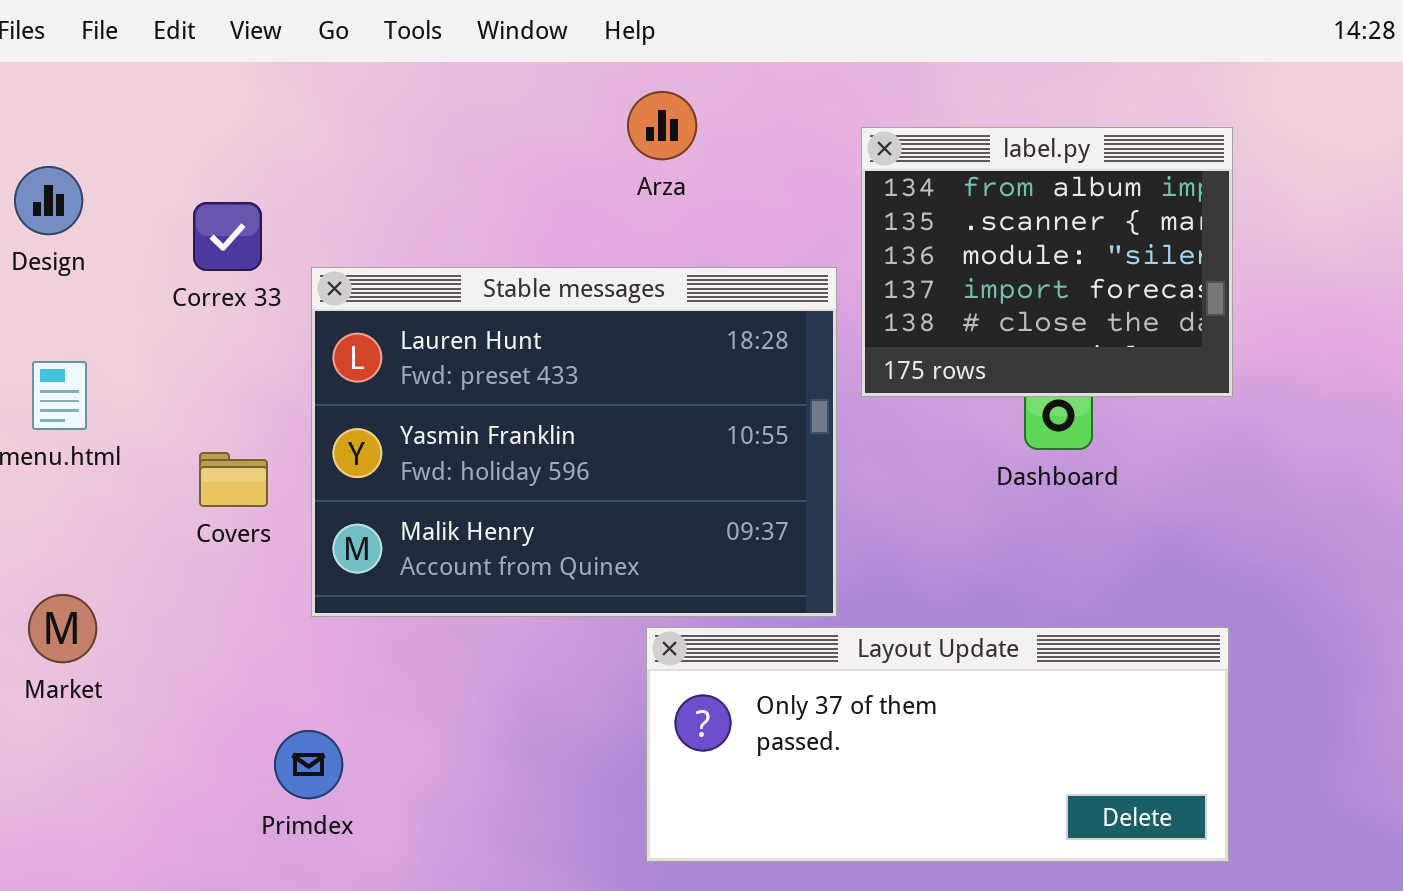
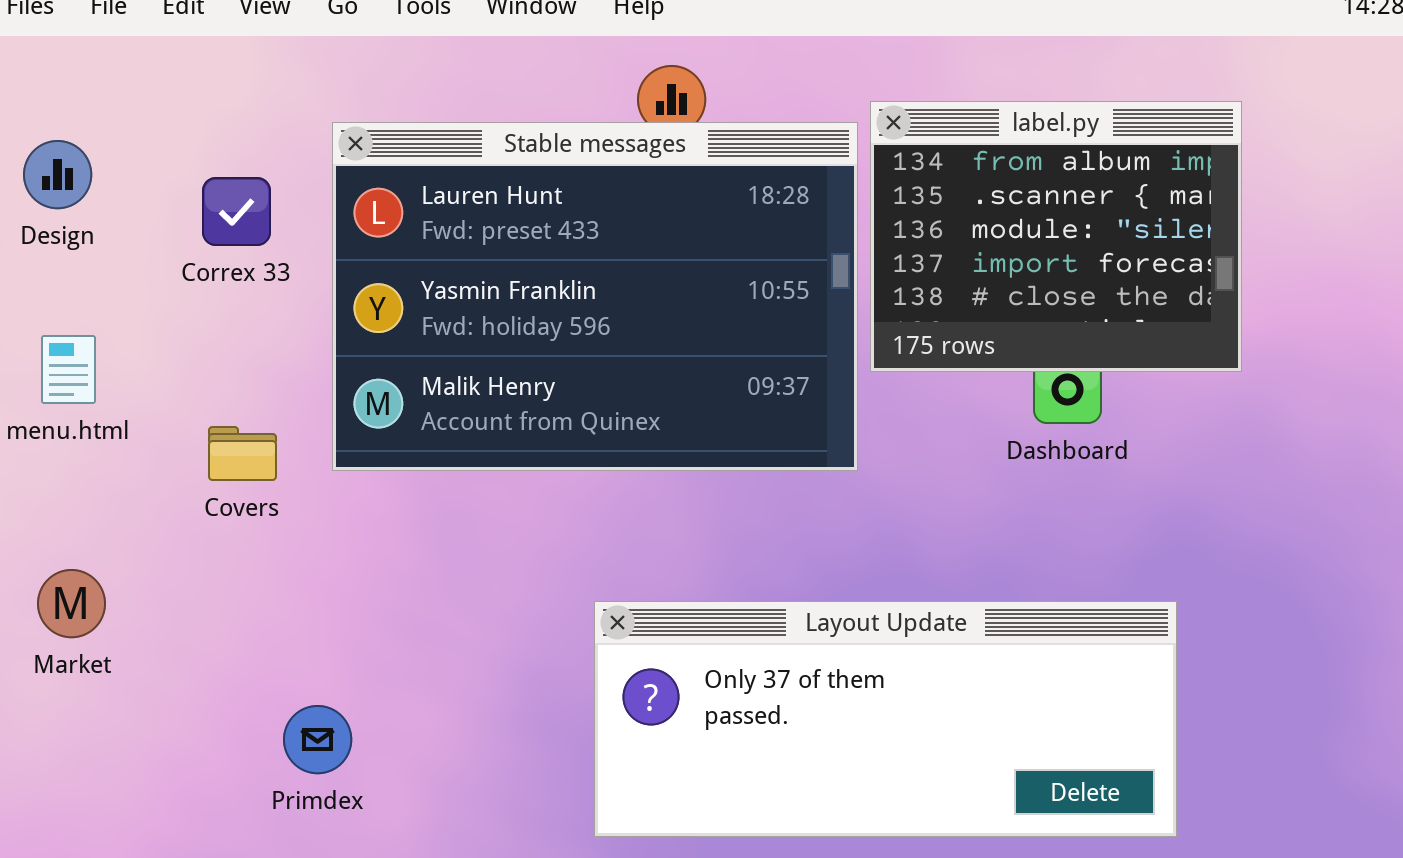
Stable messages: [311,267,837,617] -> [332,122,858,471], moved
Layout Update: [646,627,1229,862] -> [594,601,1177,837], moved

